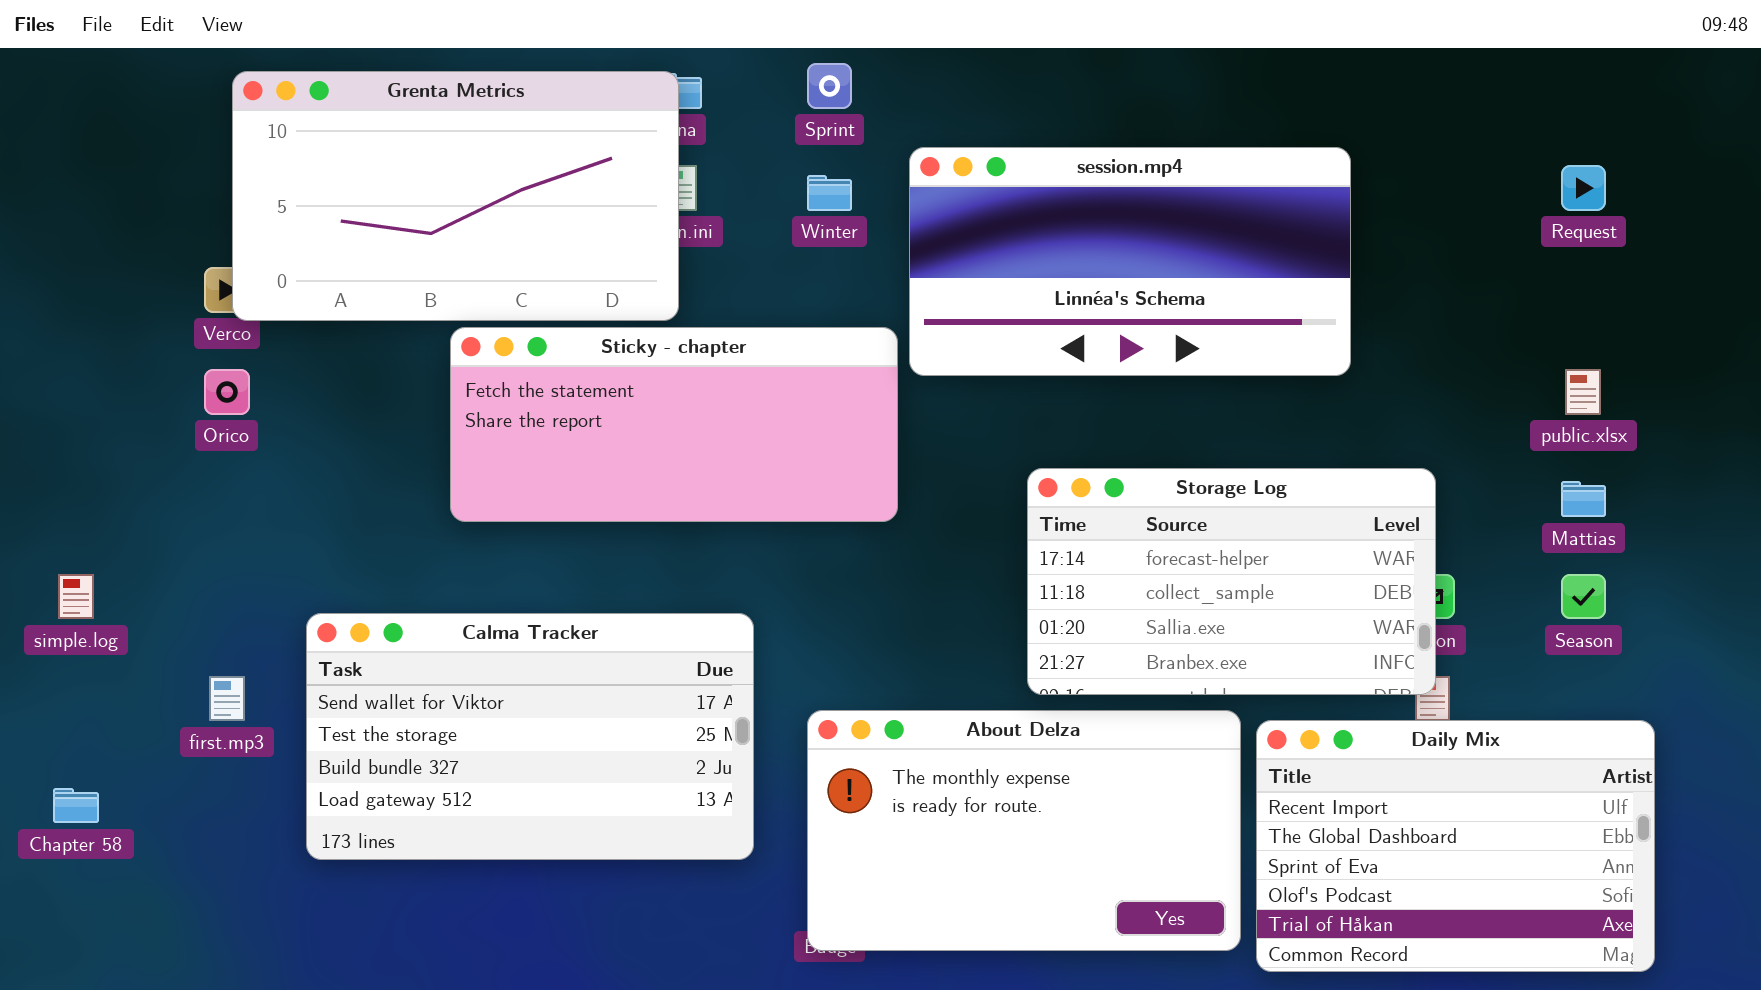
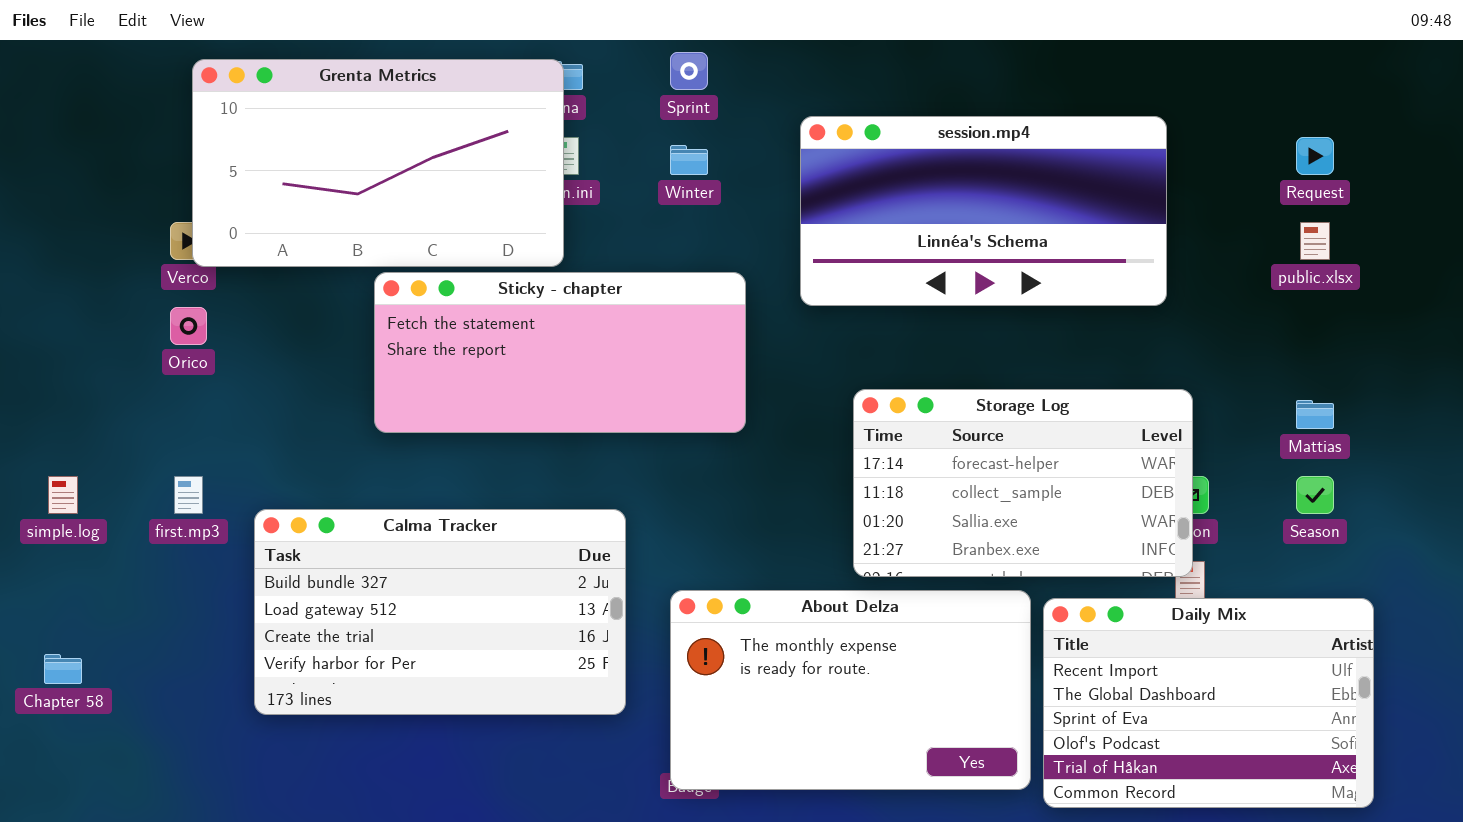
session.mp4: [909,147,1351,376] -> [800,116,1167,306], moved
public.xlsx: [1565,369,1601,415] -> [1300,222,1330,260], moved
Calma Tracker: [306,613,754,860] -> [254,509,626,715], scrolled down 2 rows
first.mp3: [209,676,245,721] -> [174,476,203,514], moved

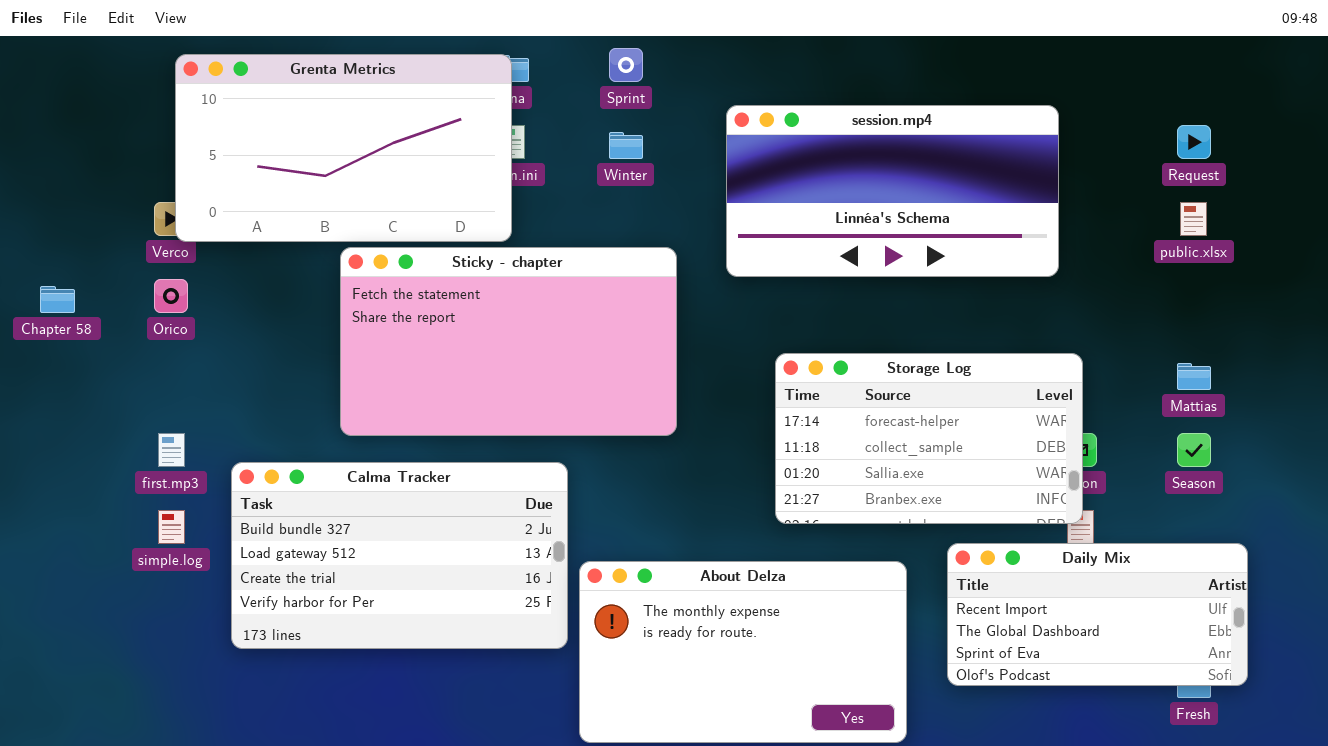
Sticky - chapter: [374,272,746,433] -> [340,247,677,436], resized
simple.log: [48,476,78,514] -> [158,510,185,544], moved
About Delza: [670,590,1031,790] -> [579,561,907,743], moved
Daily Mix: [1043,598,1374,808] -> [947,543,1248,686], resized
Chapter 58: [44,654,82,684] -> [40,286,75,313], moved

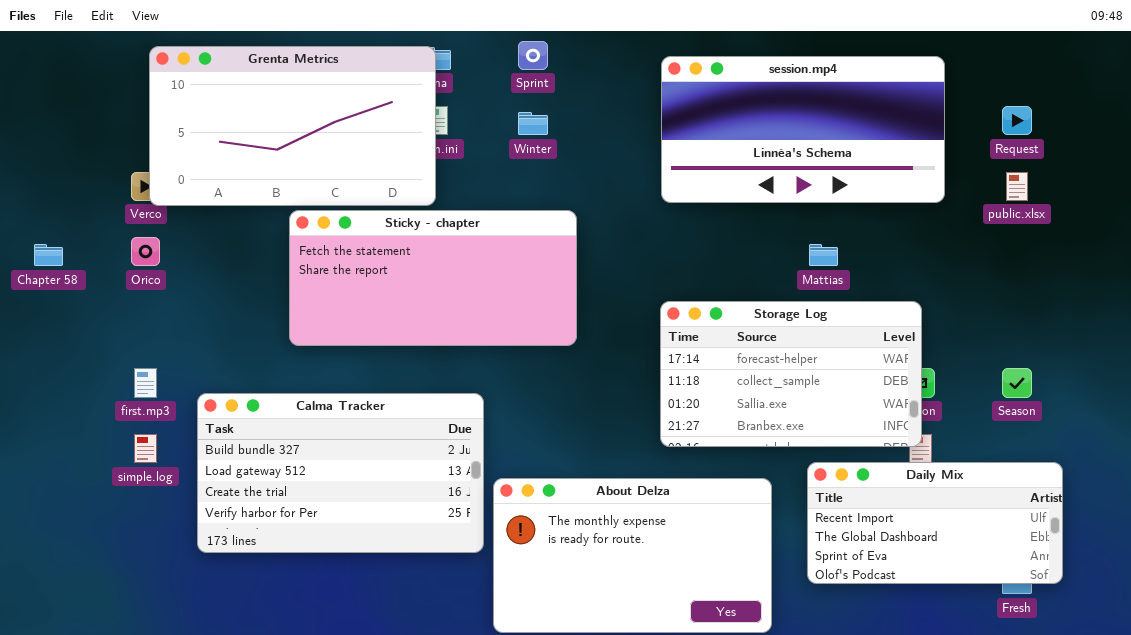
session.mp4: [726,105,1059,277] -> [661,56,945,203], moved
Sticky - chapter: [340,247,677,436] -> [289,210,577,346], resized
Mattias: [1177,363,1211,390] -> [809,244,838,266], moved

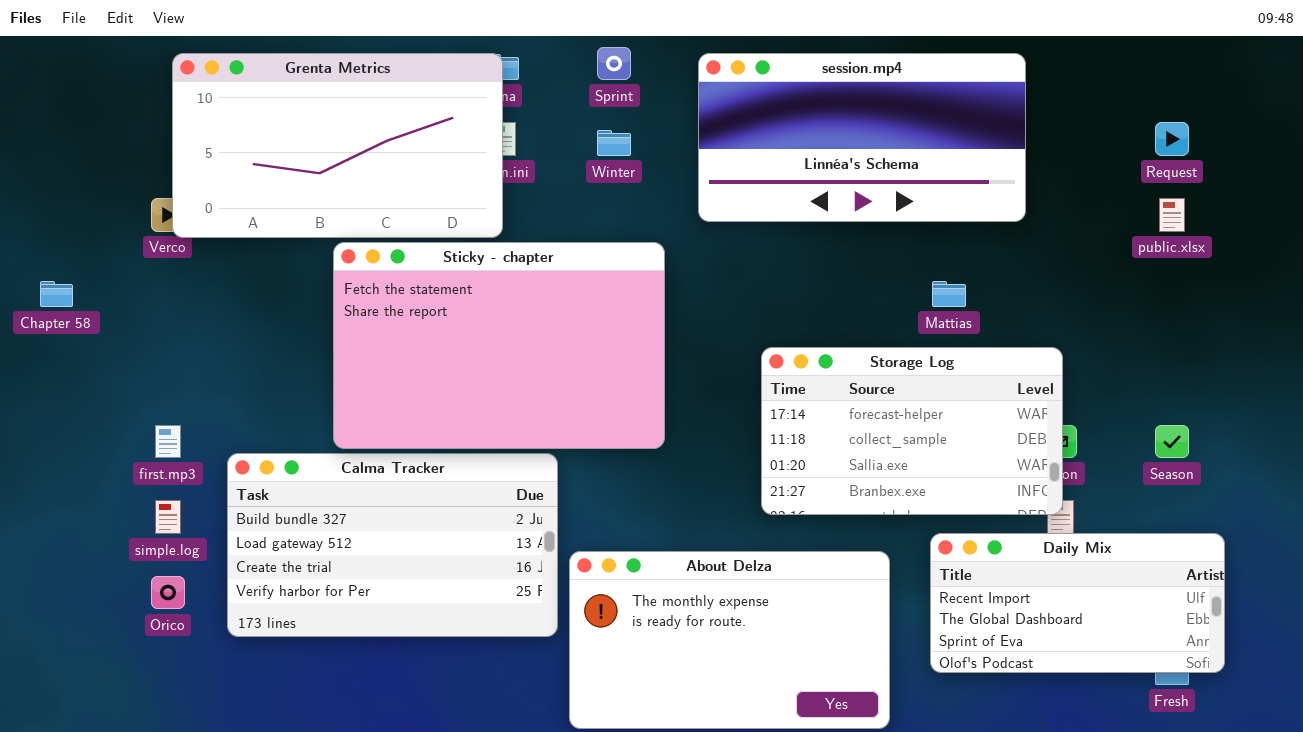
session.mp4: [661,56,945,203] -> [698,53,1026,222], moved
Sticky - chapter: [289,210,577,346] -> [333,242,665,449], resized
Orico: [131,237,160,266] -> [151,576,185,609], moved

